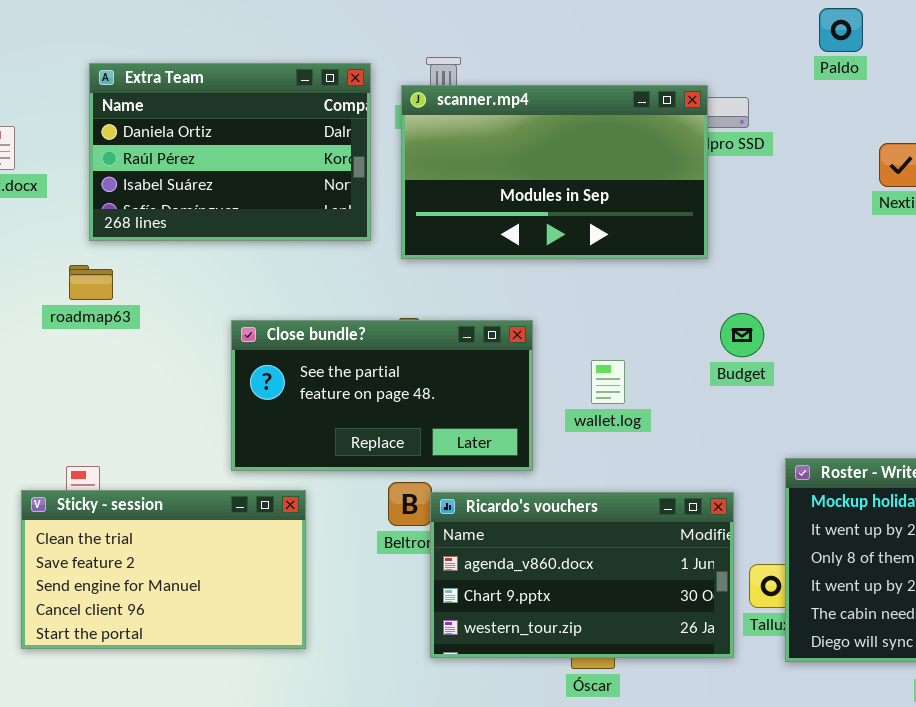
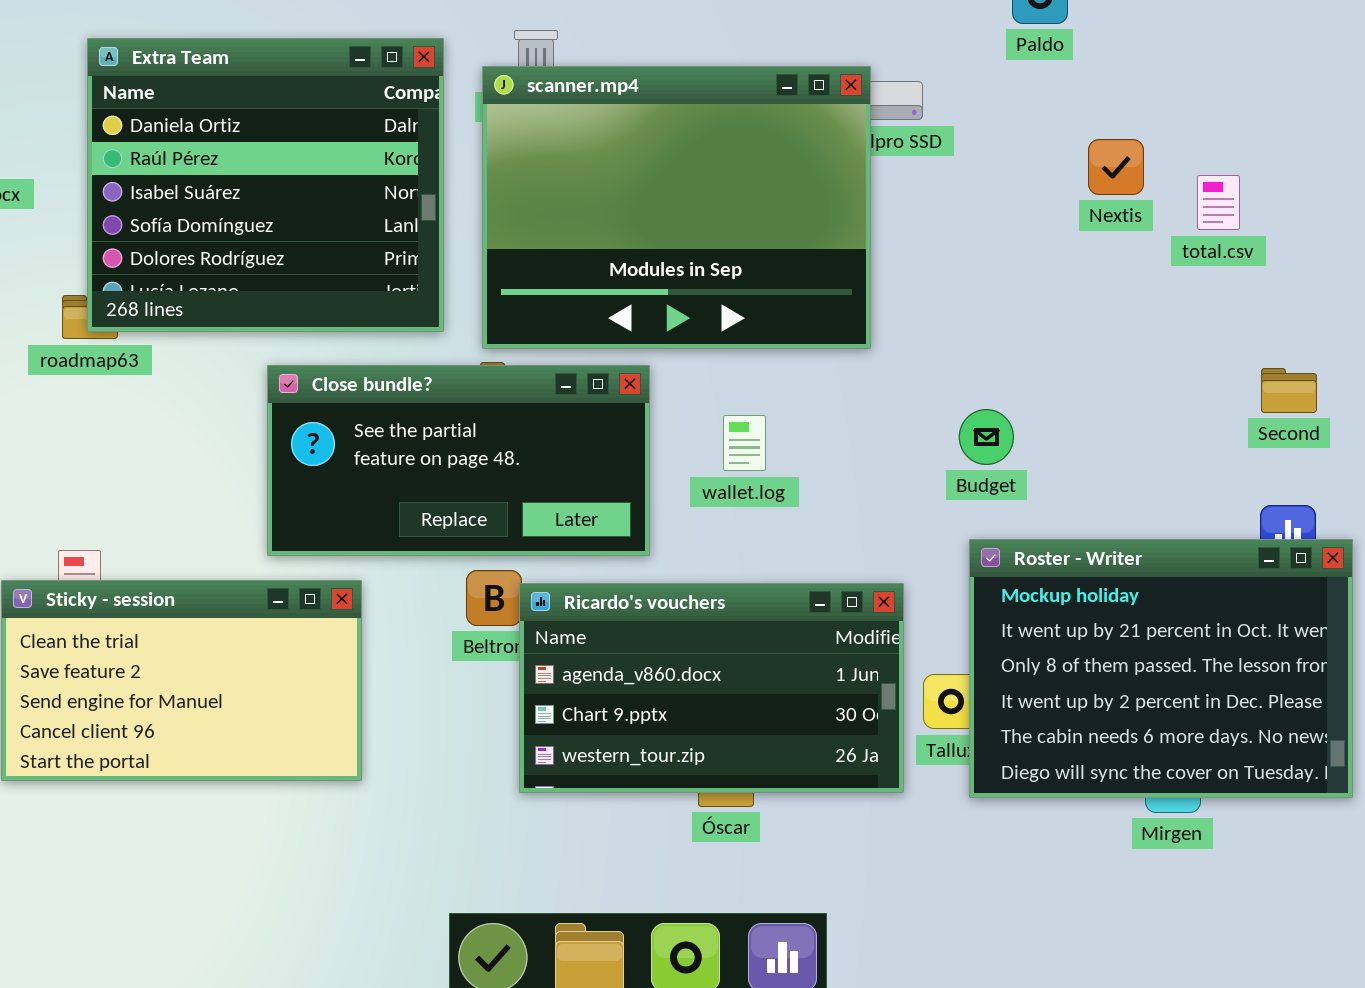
Extra Team: [89,63,371,241] -> [87,38,444,332], resized
scanner.mp4: [401,85,708,259] -> [482,66,871,349], resized
Budget: [720,313,764,357] -> [959,409,1014,465], moved

